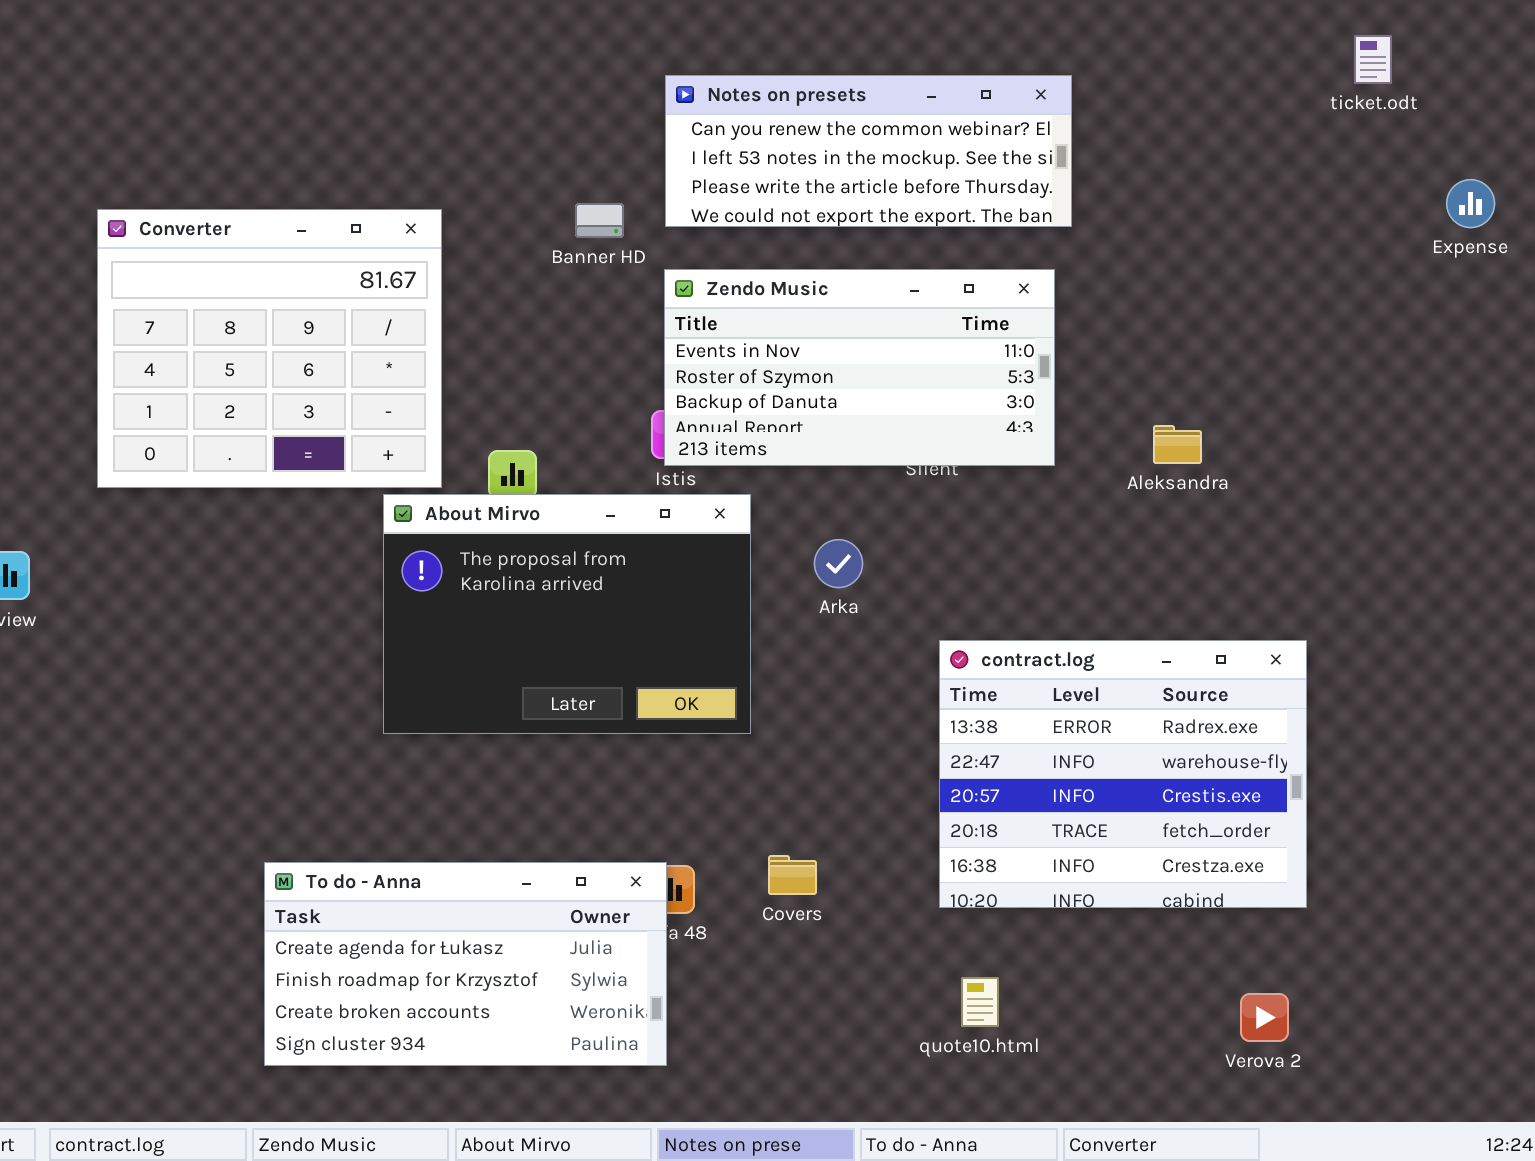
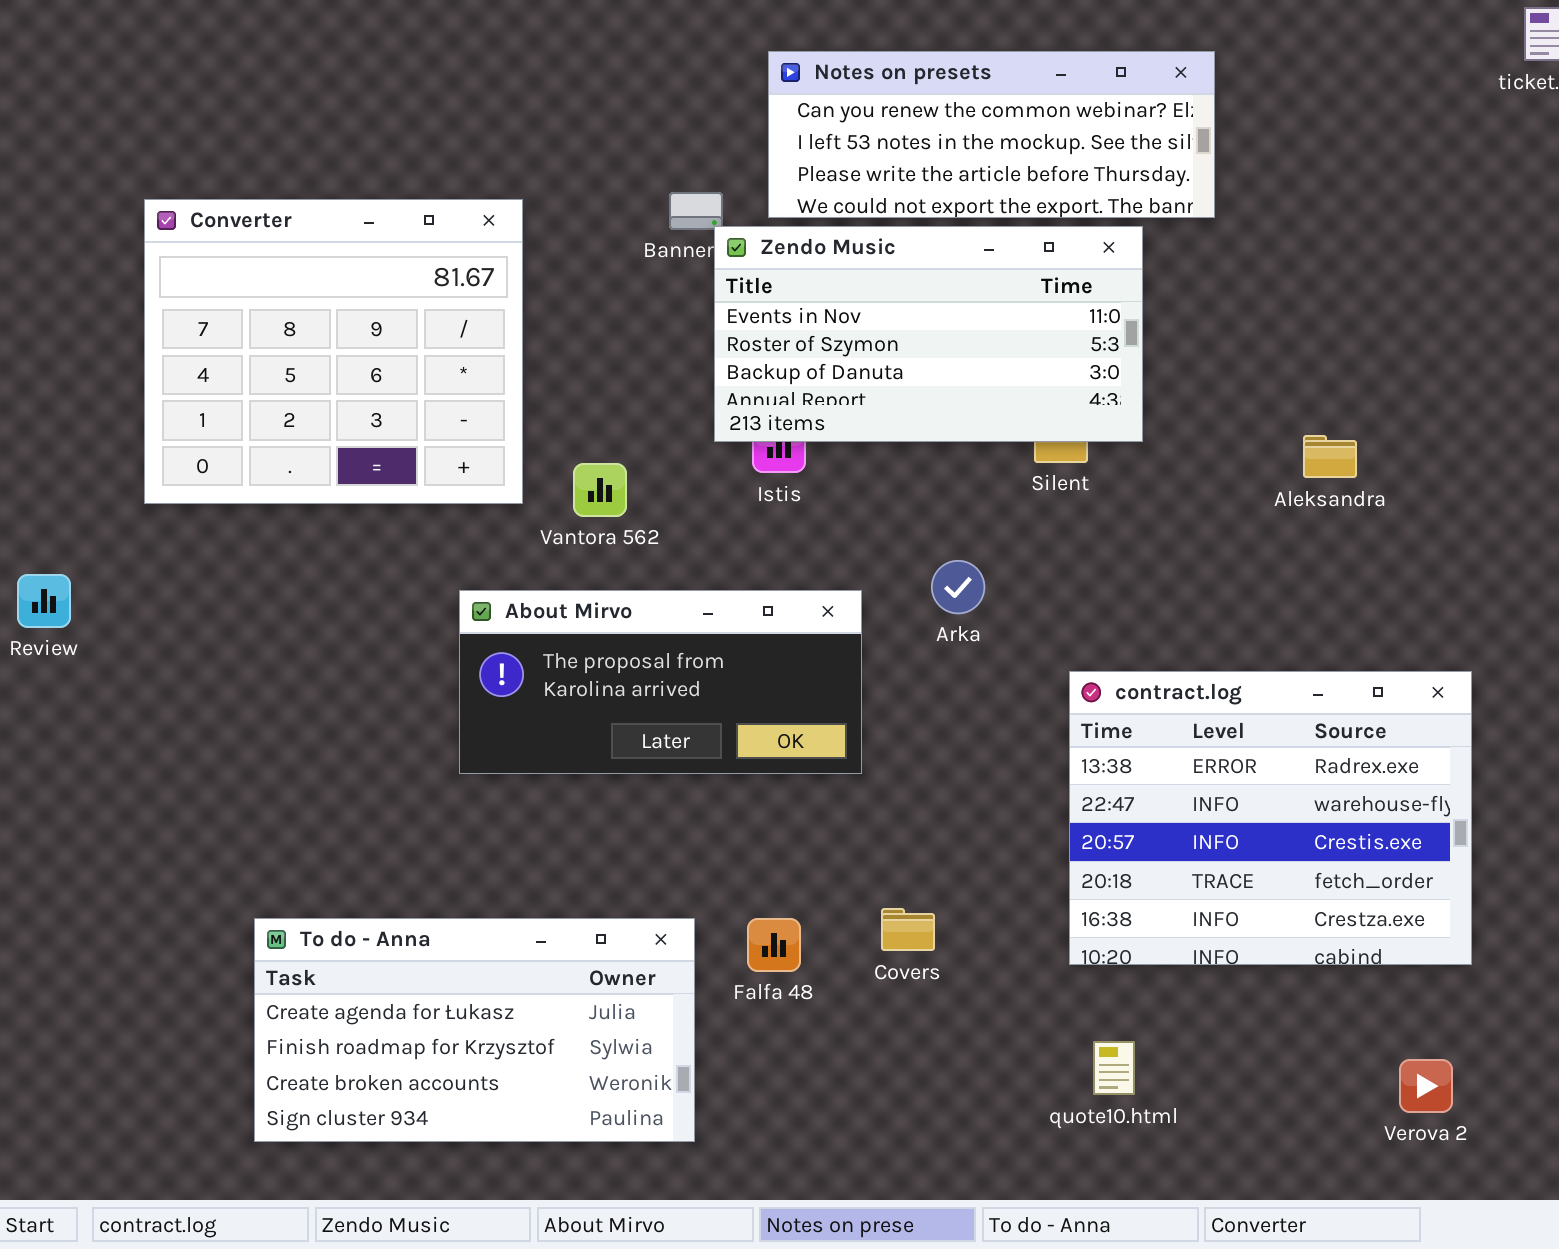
Zendo Music: [664,269,1055,466] -> [714,226,1143,442], moved
About Mirvo: [383,494,751,734] -> [459,590,862,774], resized
To do - Anna: [264,862,667,1066] -> [254,918,695,1142], moved

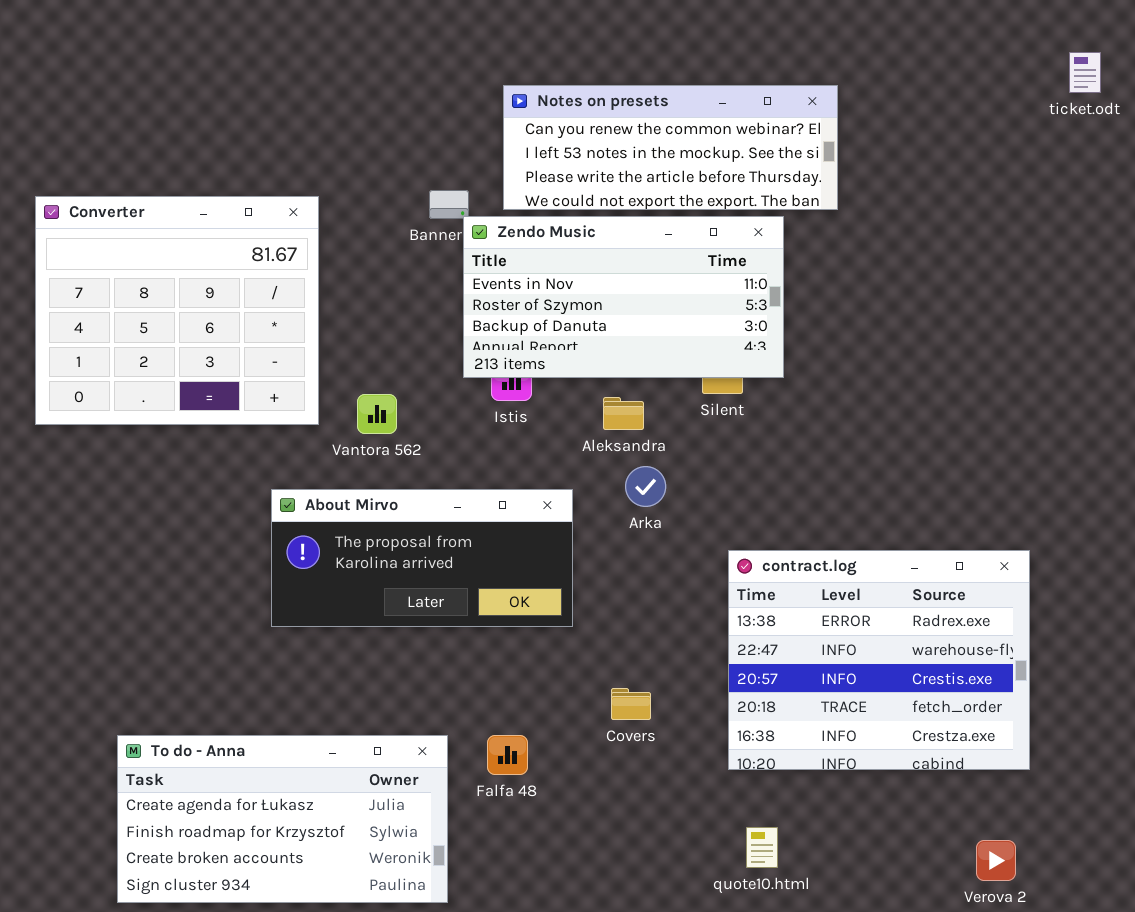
Aleksandra: [1303,435,1357,478] -> [603,397,644,430], moved
Covers: [881,908,935,951] -> [611,688,651,720], moved

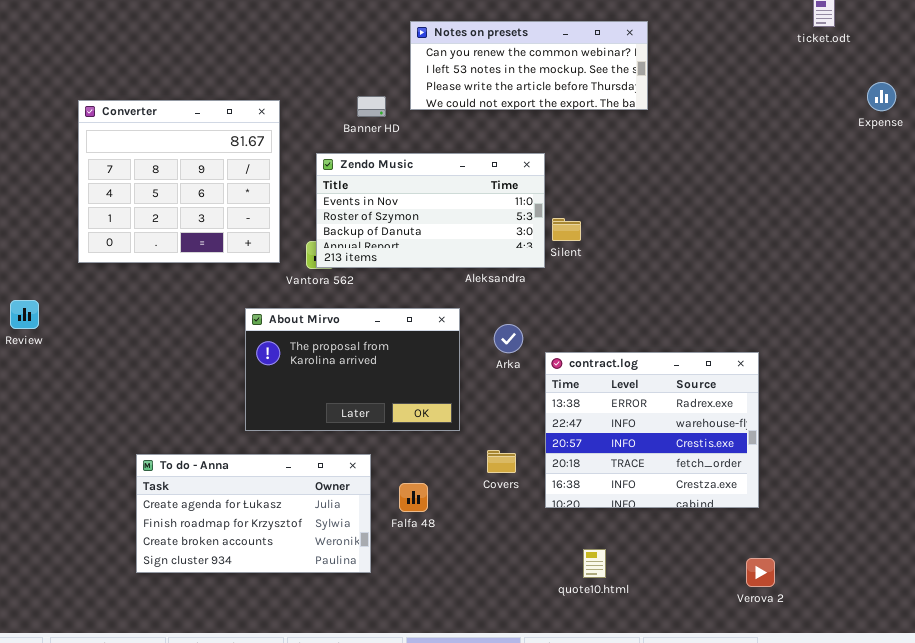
Zendo Music: [463,216,784,378] -> [316,153,545,268], moved
Arka: [625,466,666,507] -> [494,324,523,353], moved
About Mirvo: [271,489,573,627] -> [245,308,460,431], resized
contract.log: [728,550,1030,770] -> [545,352,759,508], moved
To do - Anna: [117,735,448,903] -> [136,454,371,573], moved

